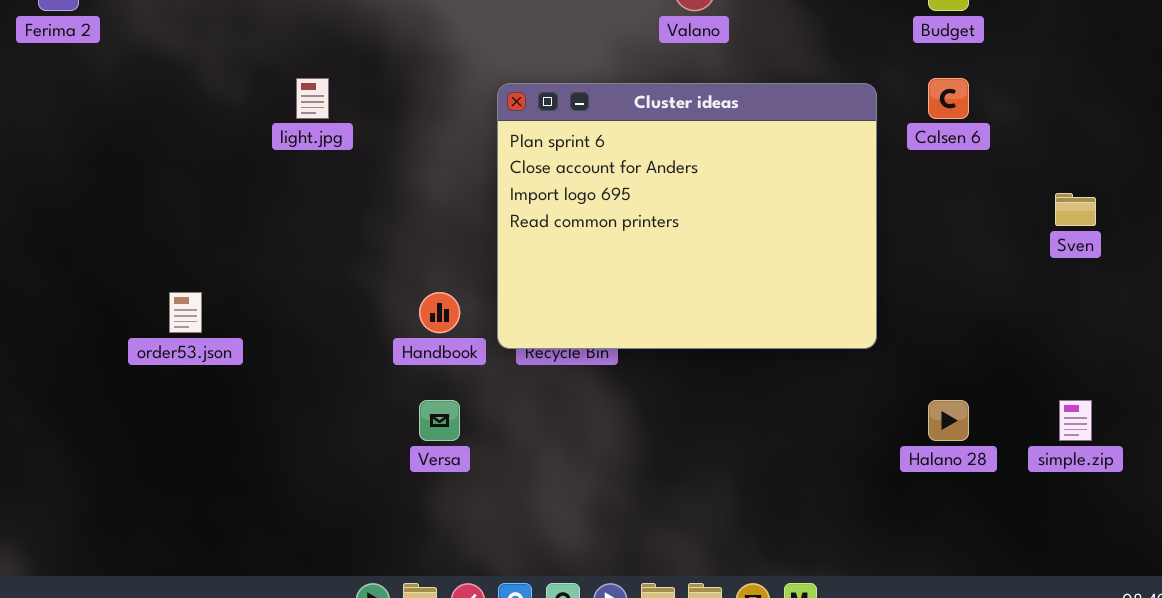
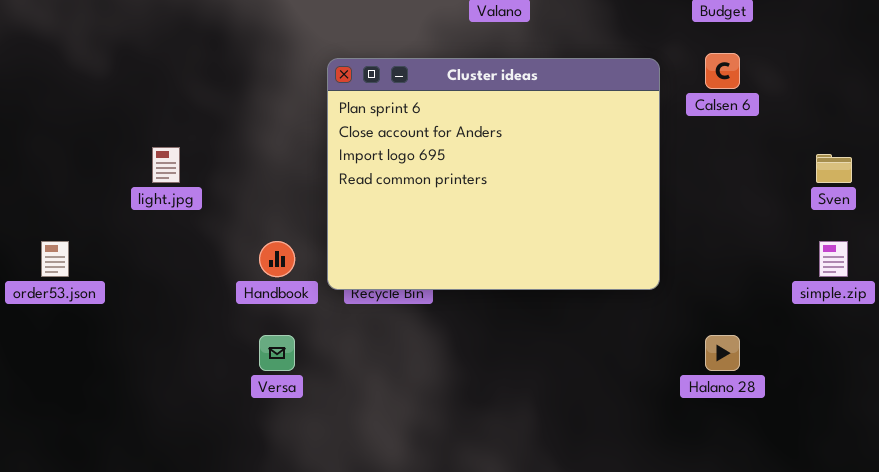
light.jpg: [296,78,329,119] -> [152,147,180,183], moved
simple.zip: [1059,400,1092,441] -> [819,241,848,277], moved

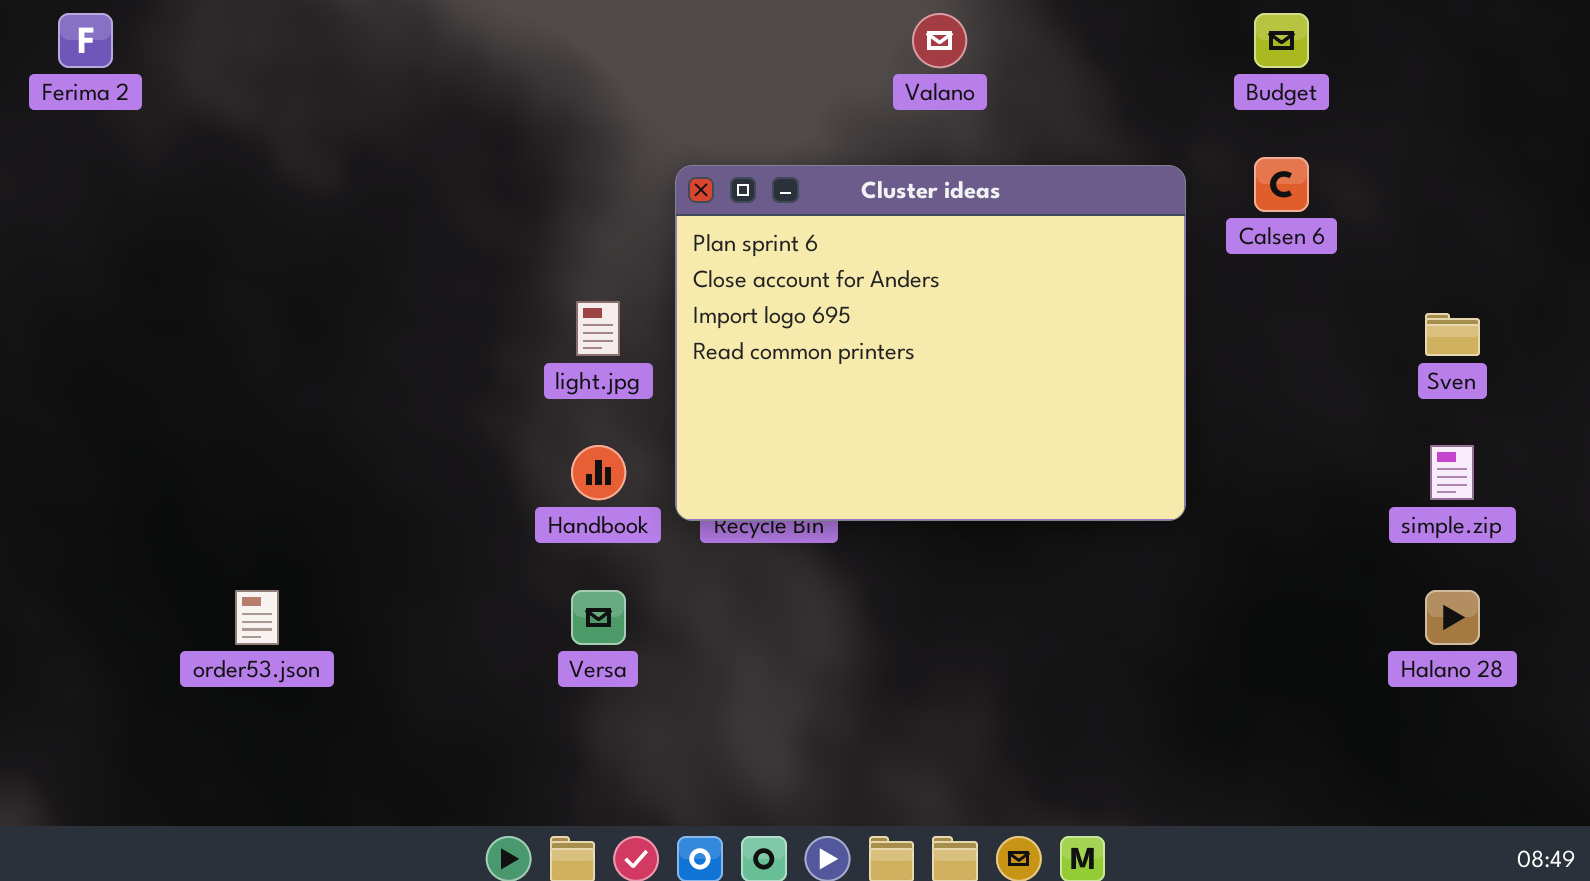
light.jpg: [152,147,180,183] -> [576,301,620,356], moved
order53.json: [41,241,69,277] -> [235,590,279,645], moved
Halano 28: [705,335,740,371] -> [1425,590,1480,645], moved

